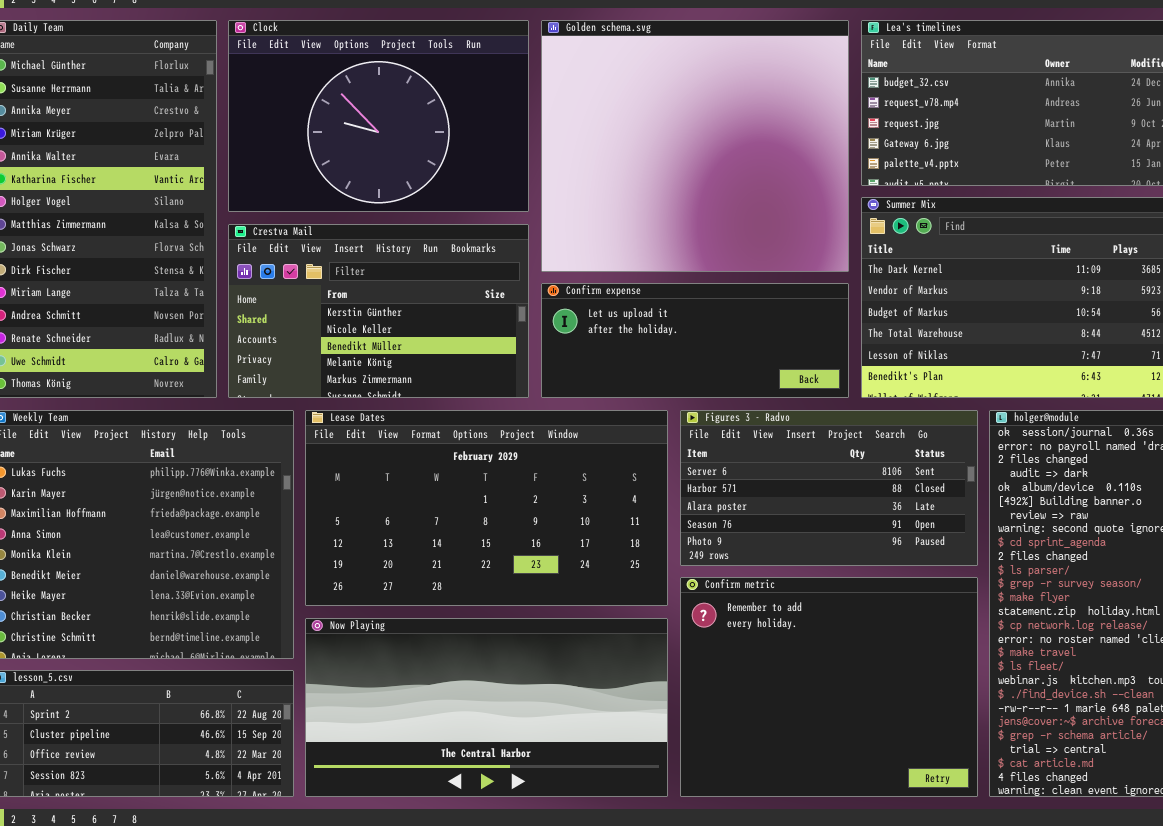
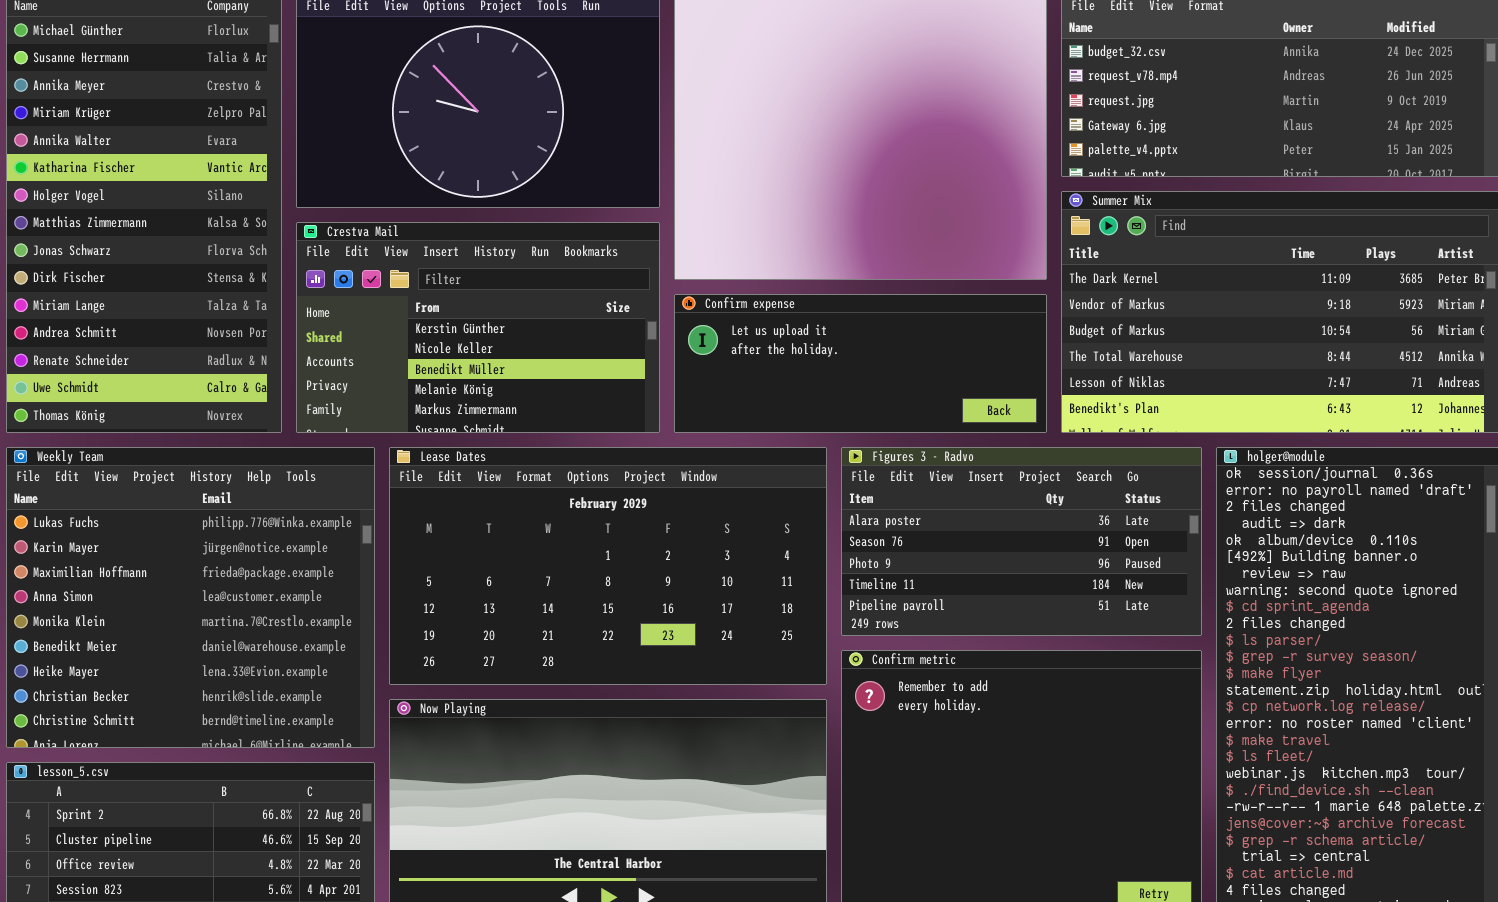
Figures 3 - Radvo: [680,410,978,566] -> [841,447,1202,636], scrolled down 2 rows

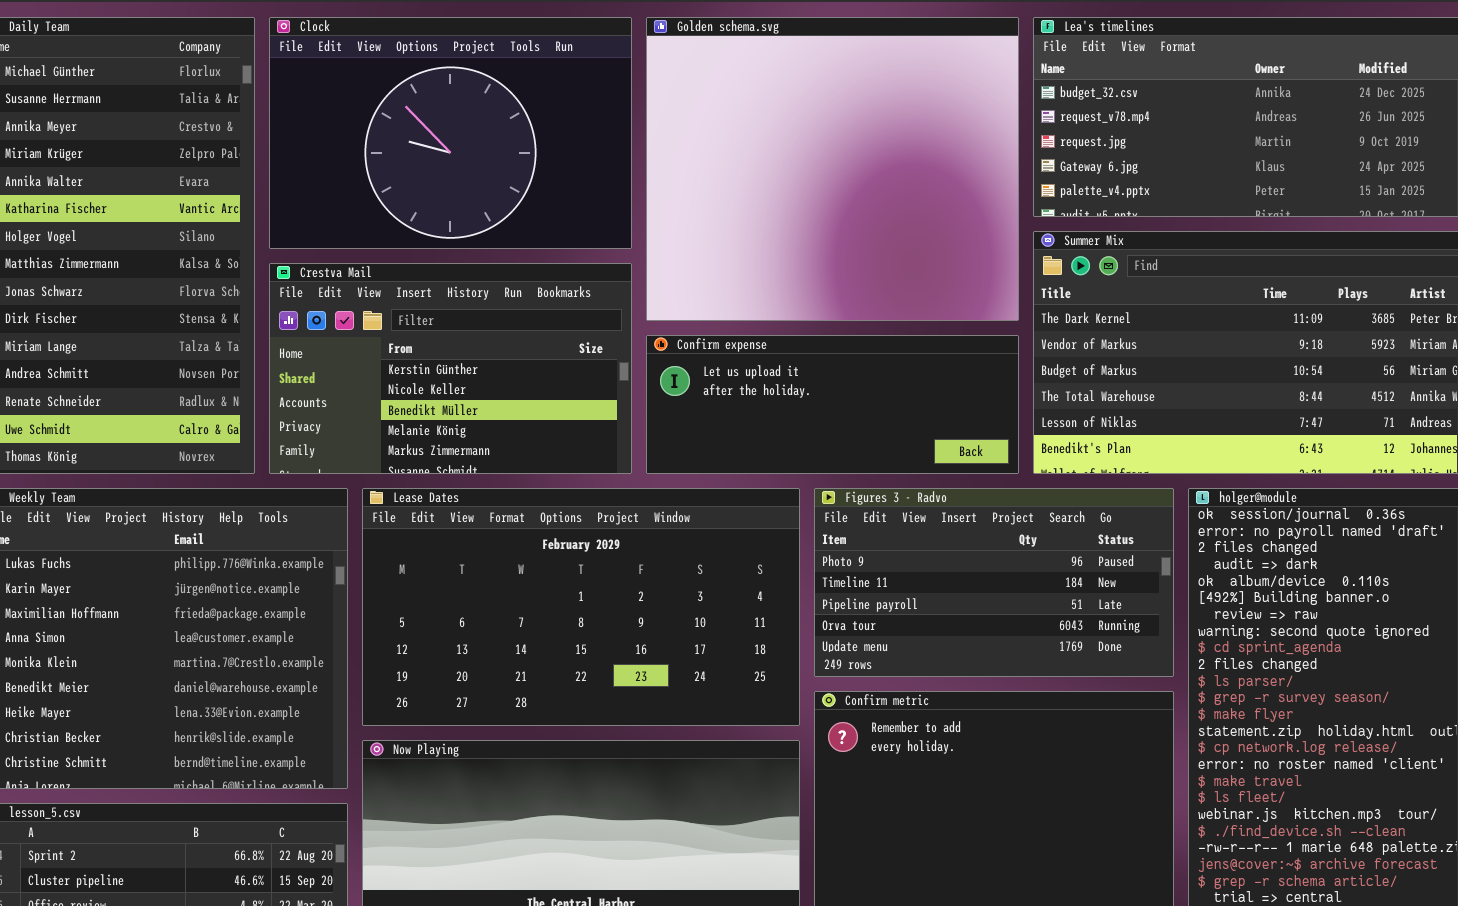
Figures 3 - Radvo: [841,447,1202,636] -> [814,488,1174,677], scrolled down 2 rows

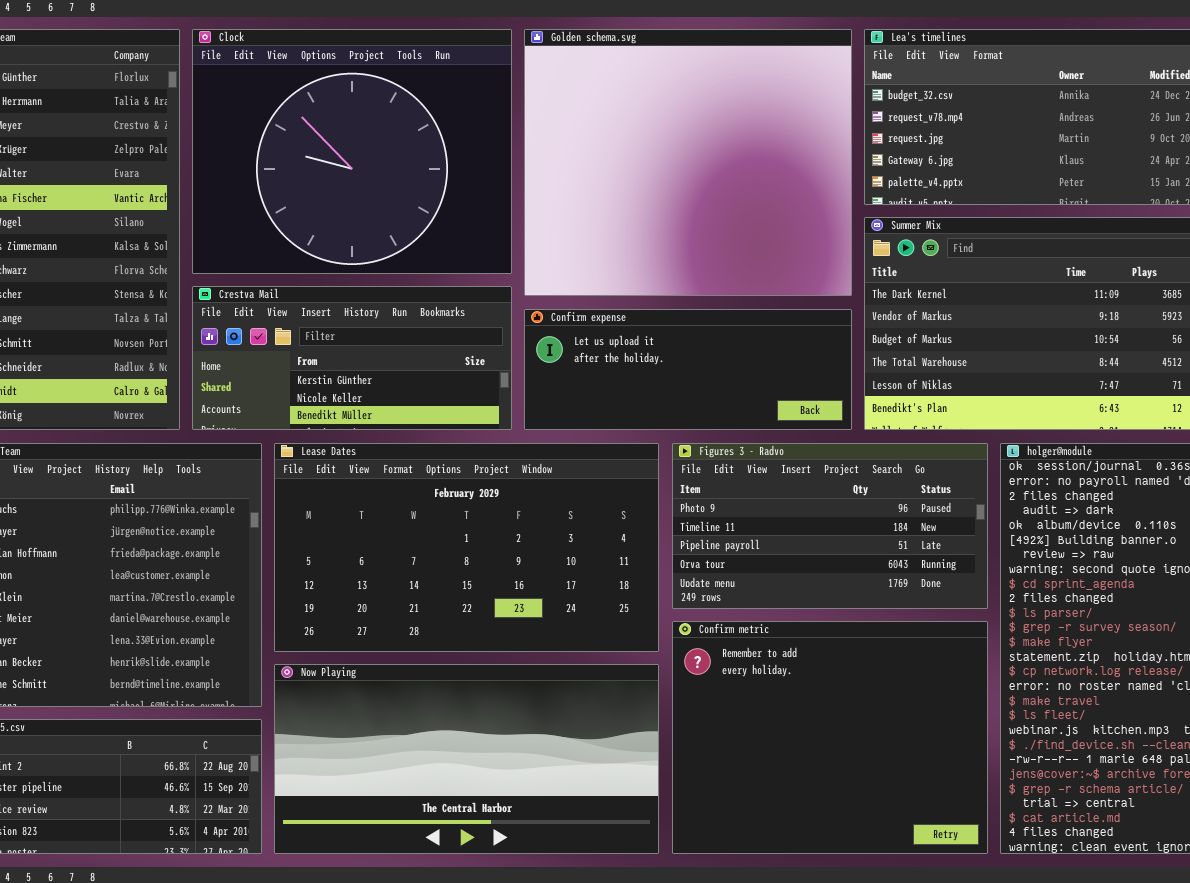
Clock: [269,17,632,249] -> [192,29,512,274], resized
Crestva Mail: [269,263,632,474] -> [192,286,512,430], resized

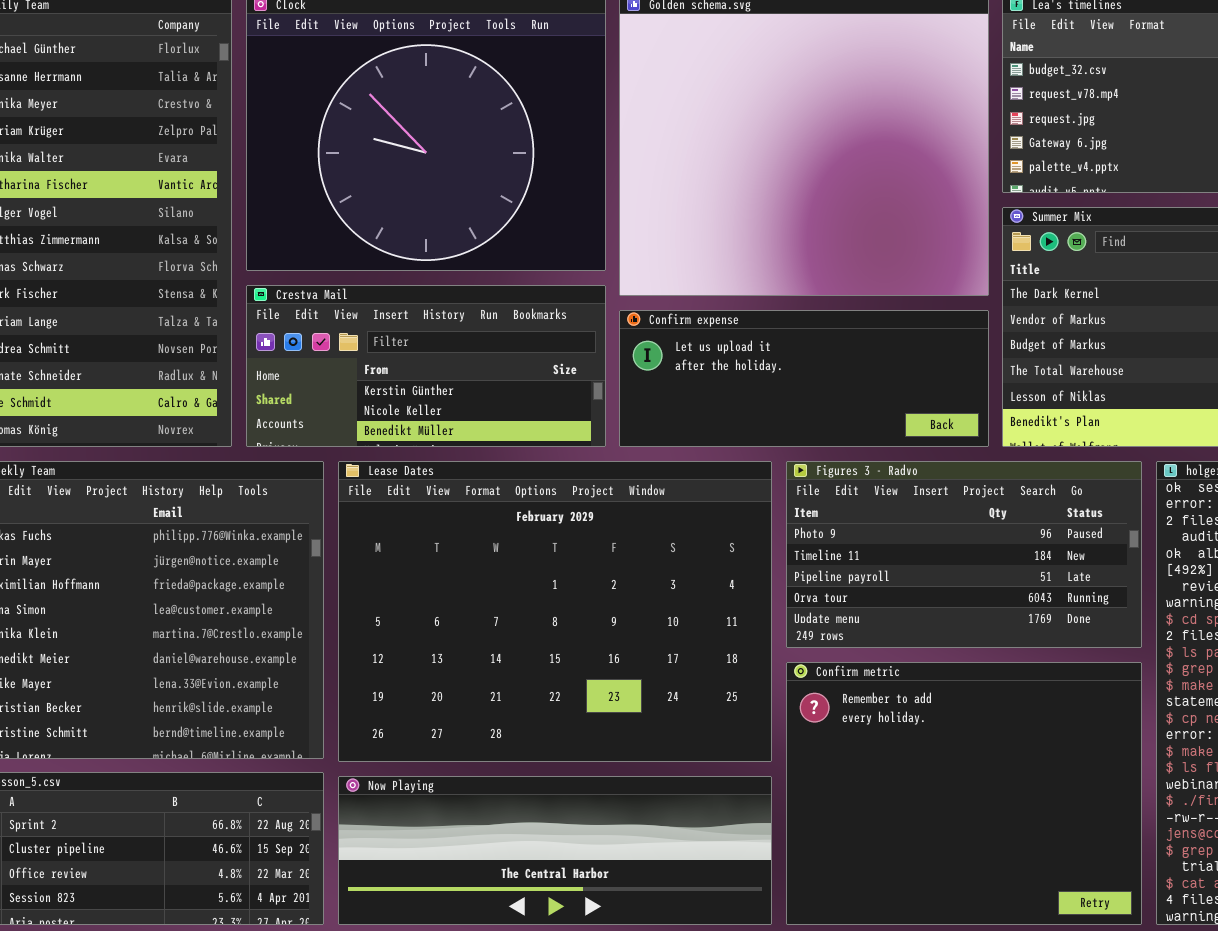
Lease Dates: [274,443,659,652] -> [338,461,772,762], resized
Now Playing: [274,664,659,854] -> [338,776,772,925], resized

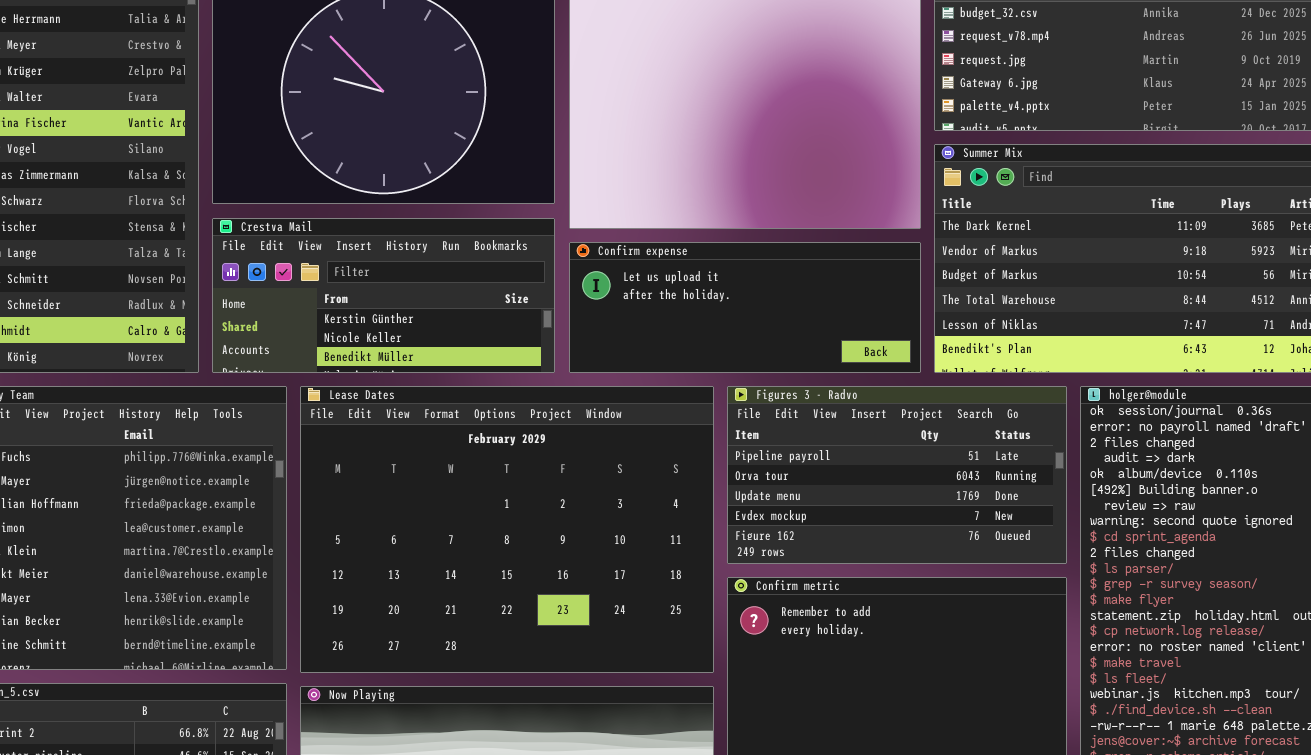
Figures 3 - Radvo: [786,461,1142,648] -> [727,386,1067,564], scrolled down 2 rows

